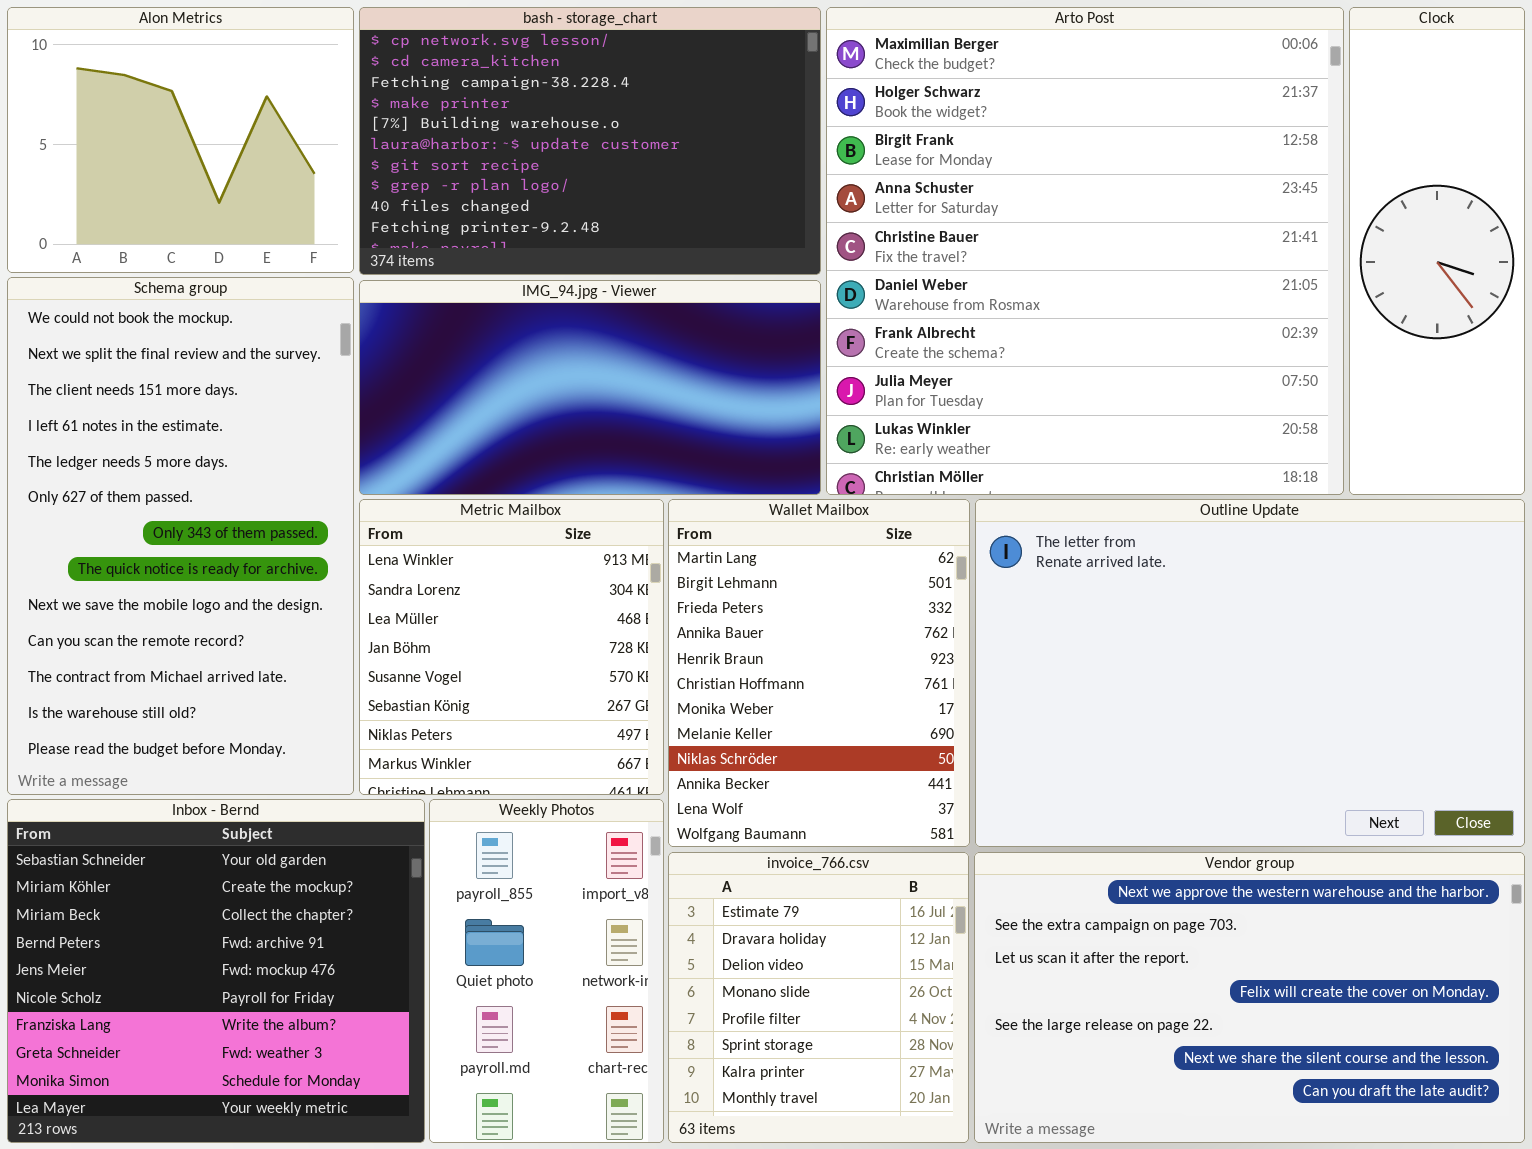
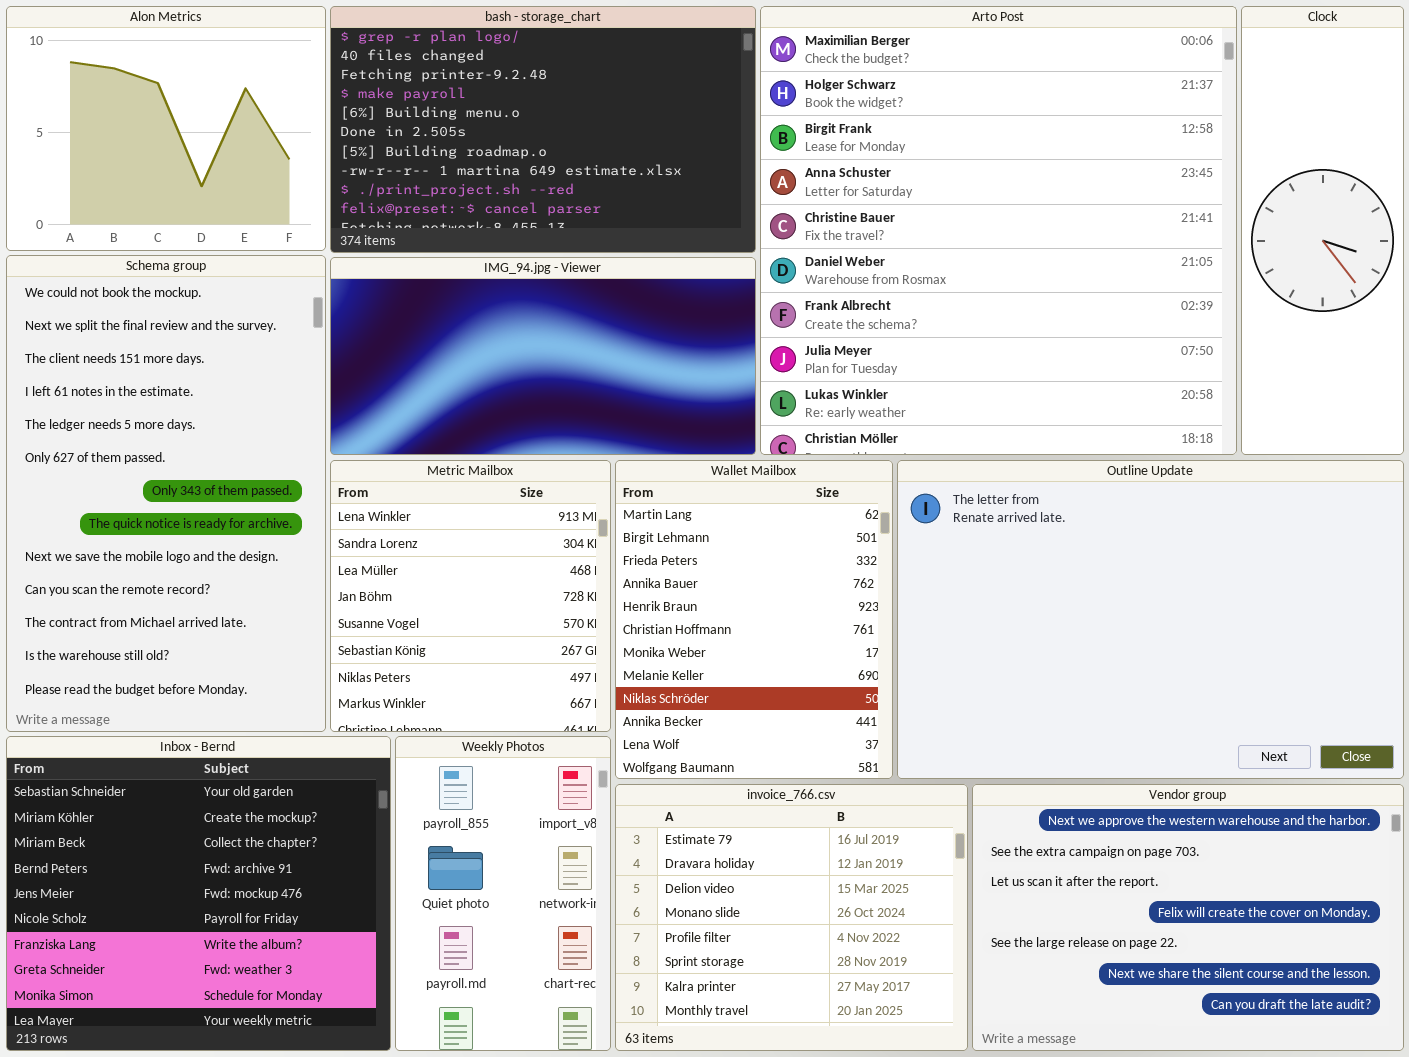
bash - storage_chart: [359,7,821,275] -> [330,6,756,253], scrolled down 7 rows
invoice_766.csv: [668,852,969,1143] -> [615,784,968,1051], resized
Vendor group: [974,852,1525,1143] -> [972,784,1404,1051], resized

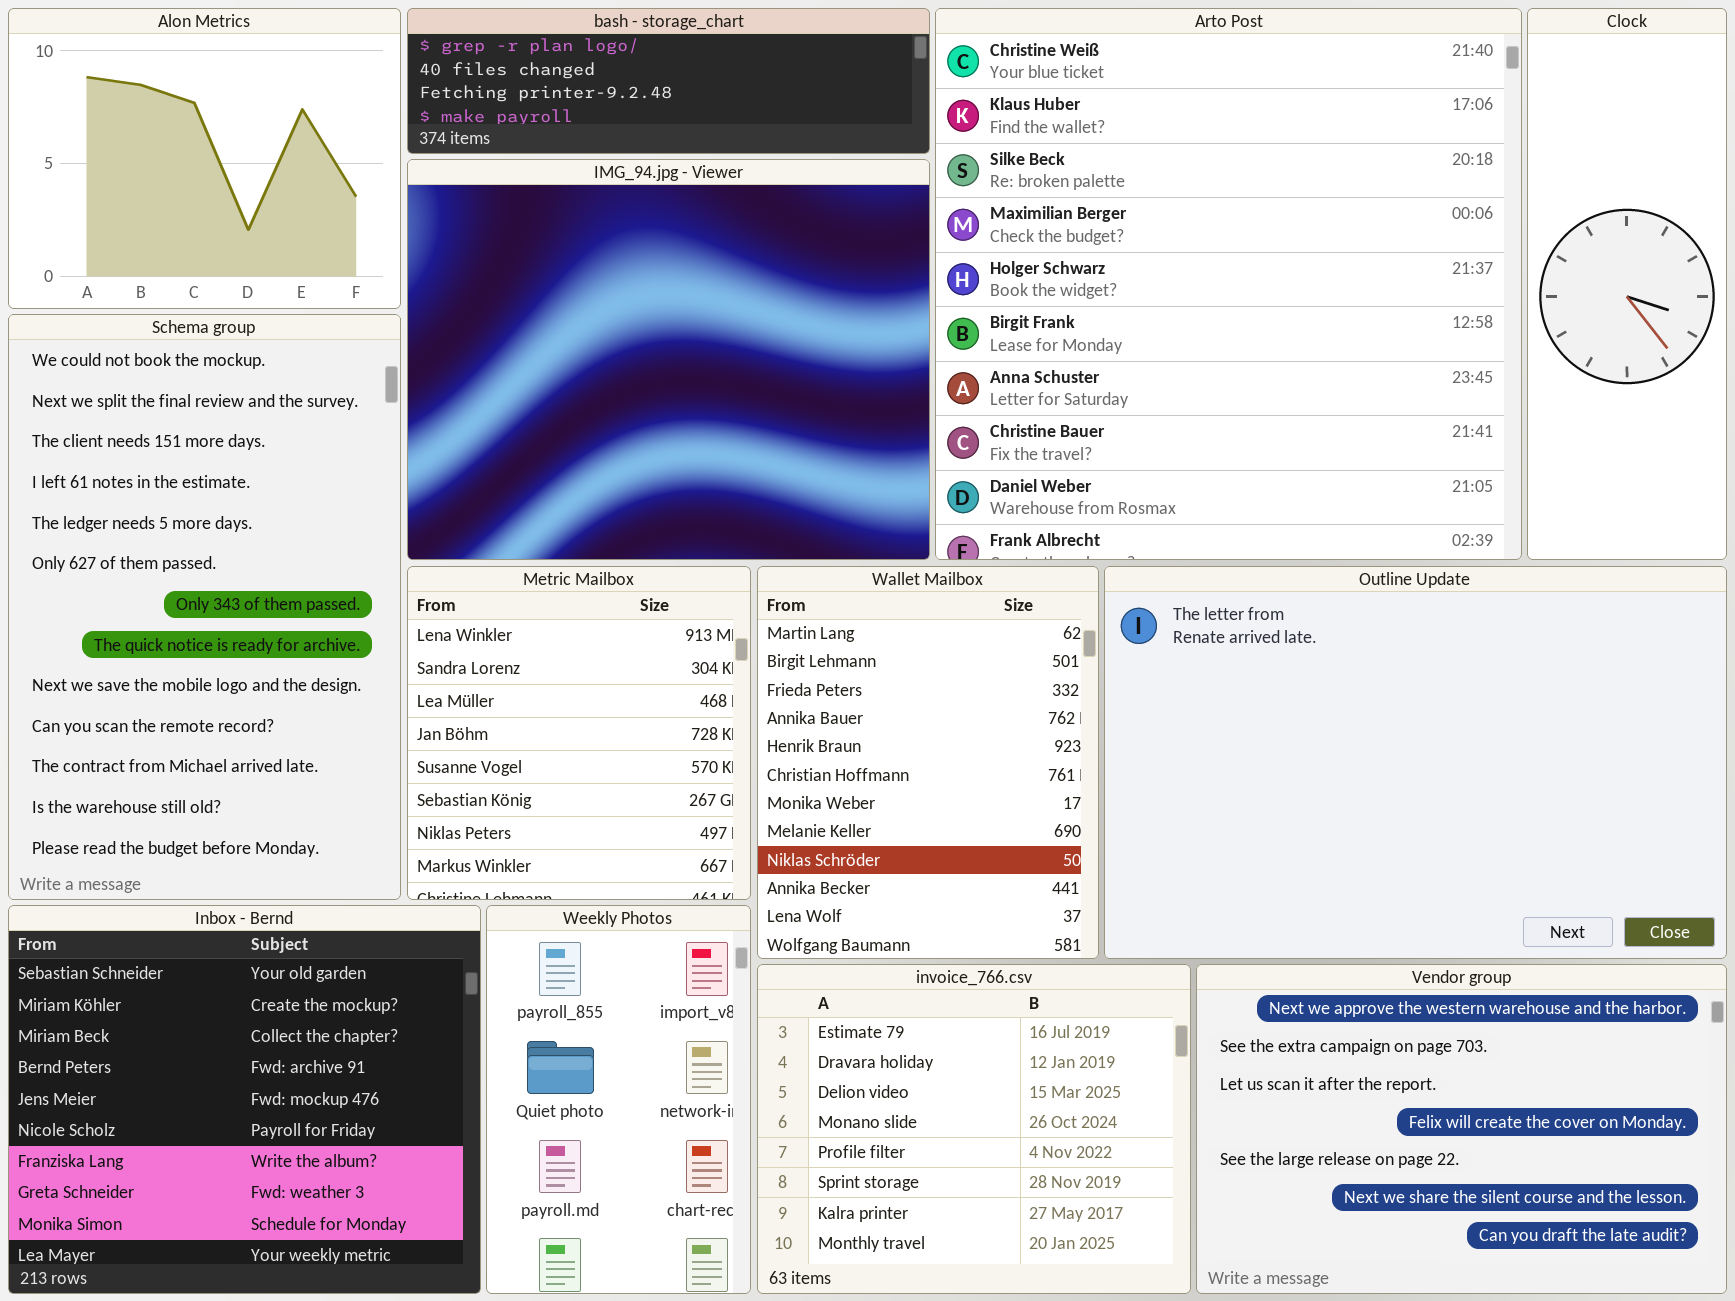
bash - storage_chart: [330,6,756,253] -> [407,8,930,154], resized
Arto Post: [760,6,1237,455] -> [935,8,1522,560], scrolled up 3 rows
IMG_94.jpg - Viewer: [330,257,756,455] -> [407,159,930,560], resized

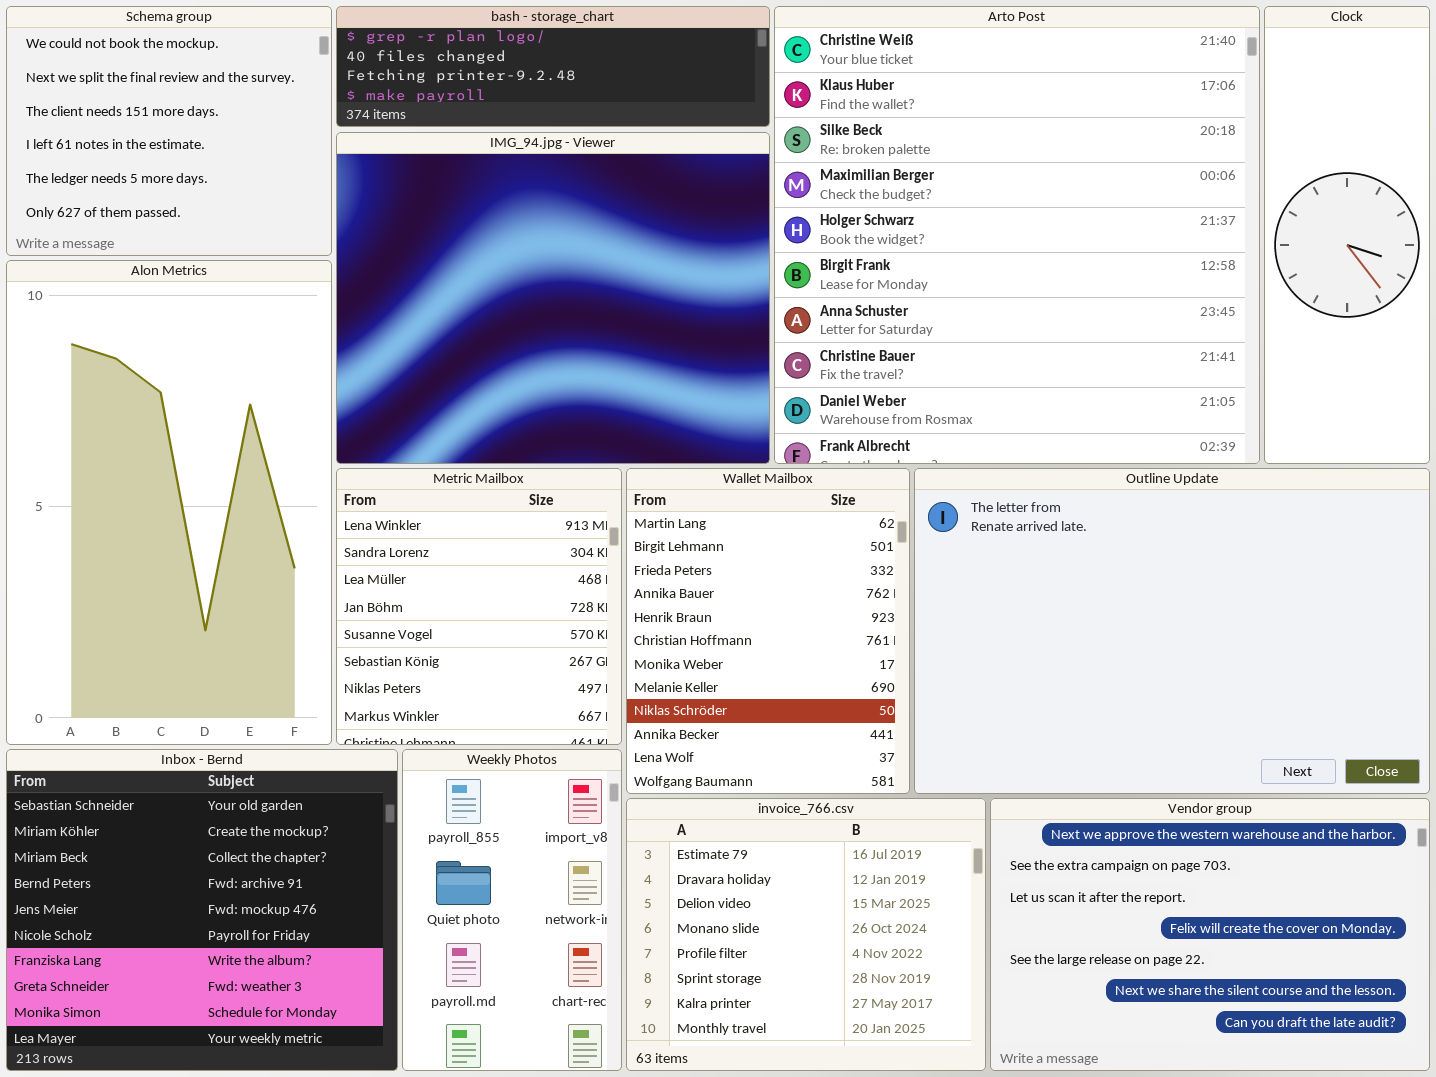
Alon Metrics: [8,8,401,309] -> [6,260,332,745], moved, resized
Schema group: [8,314,401,900] -> [6,6,332,256], moved, resized

